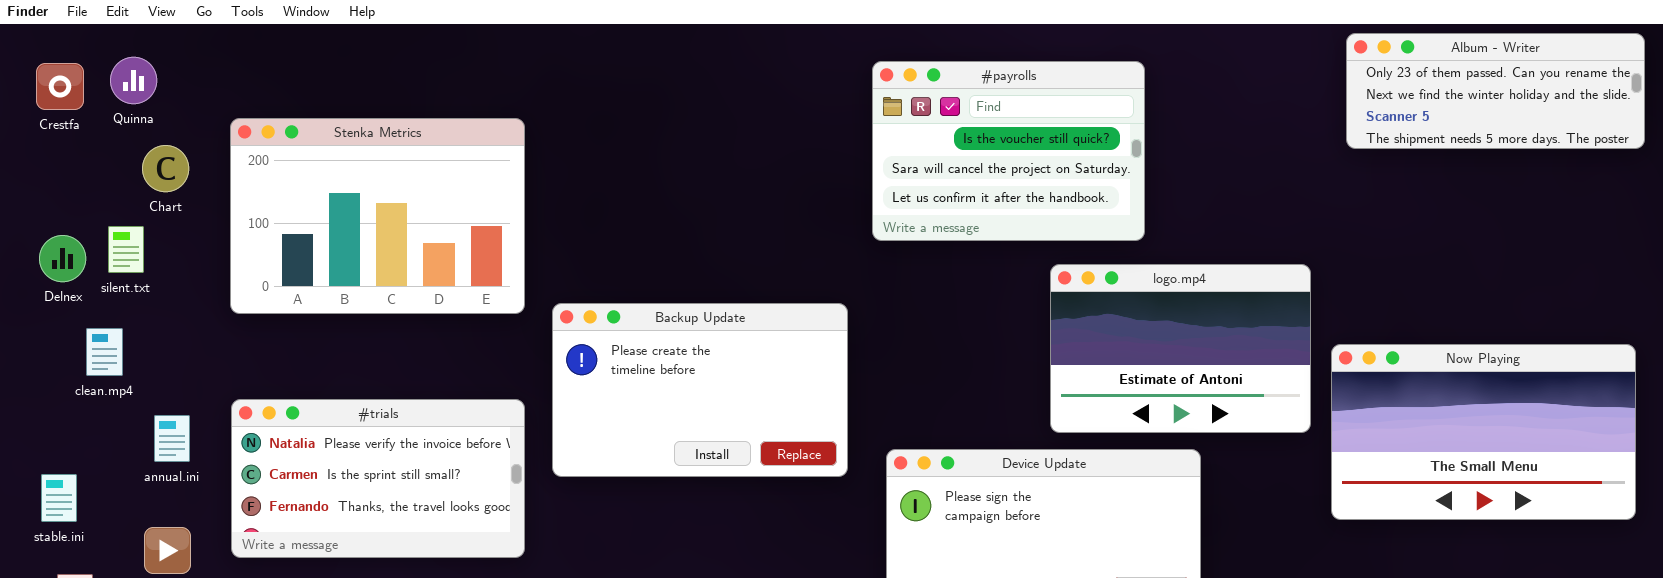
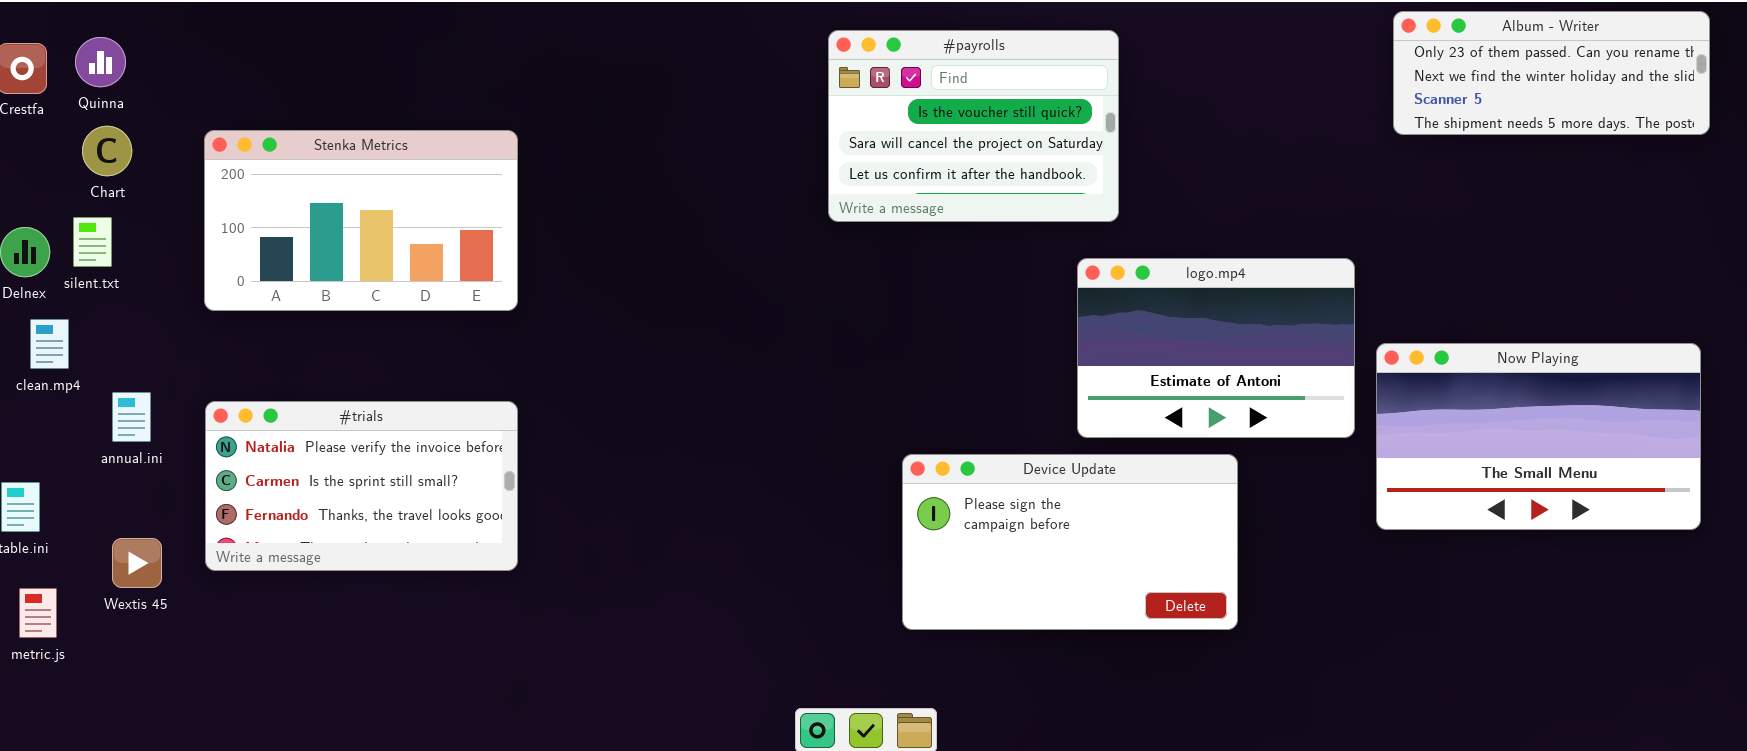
#payrolls: [872,61,1145,241] -> [828,30,1119,222], moved
Stenka Metrics: [230,118,525,314] -> [204,130,518,311], resized
Chart: [142,145,189,192] -> [82,126,132,176], moved
Backup Update: [552,303,848,477] -> none, closed
clean.mp4: [86,328,123,376] -> [30,319,69,369], moved
annual.ini: [154,415,190,462] -> [112,392,151,442], moved

